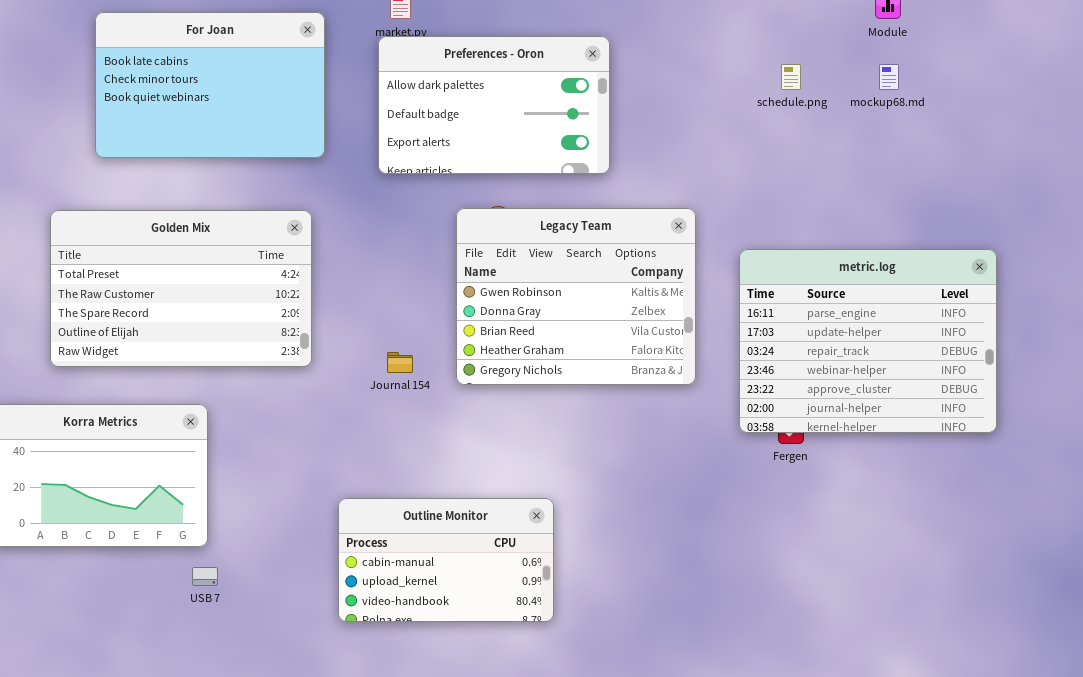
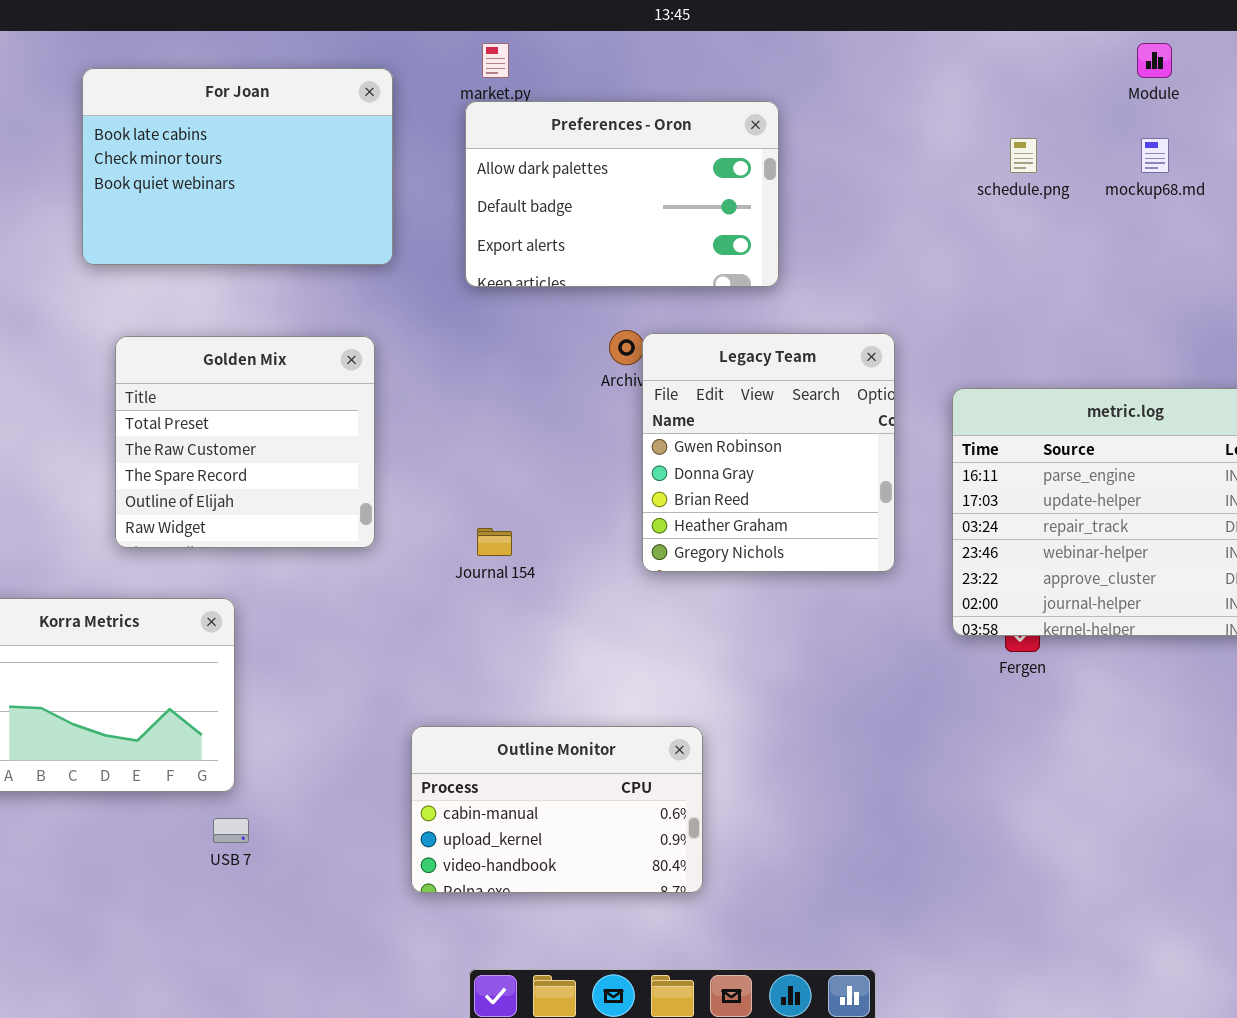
Legacy Team: [456,208,696,385] -> [642,333,895,572], resized
Golden Mix: [50,210,312,367] -> [115,336,375,548], resized

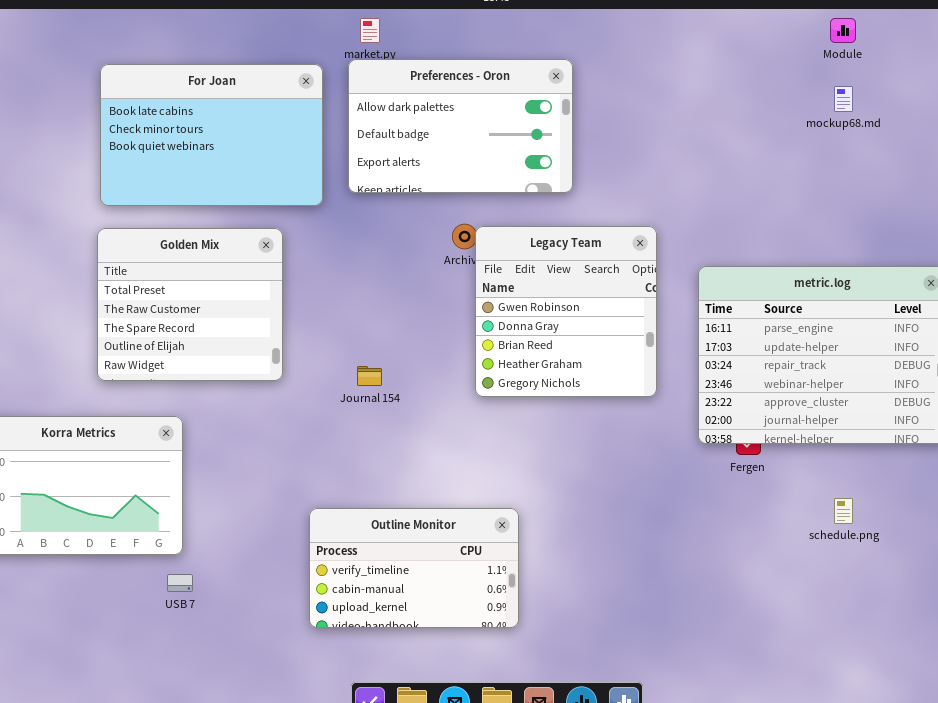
For Joan: [82,68,393,265] -> [100,64,323,206], moved
schedule.png: [1010,138,1037,173] -> [834,498,853,524], moved
Outline Monitor: [411,726,703,893] -> [309,508,519,628], scrolled up 1 row

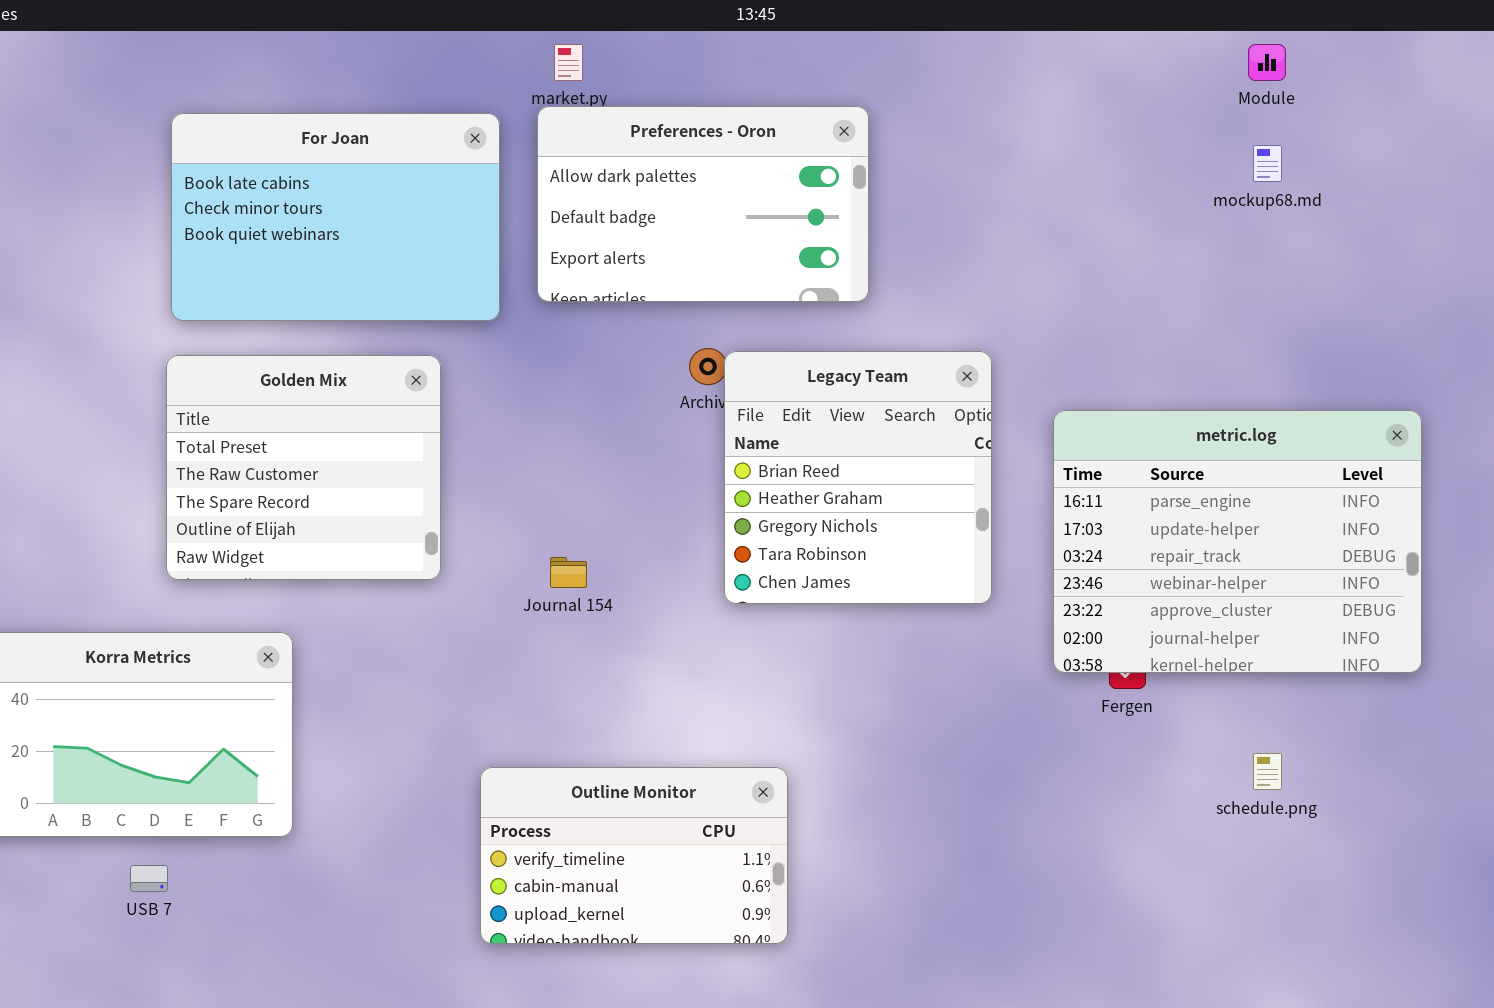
Legacy Team: [475,226,657,397] -> [724,351,992,604], scrolled down 2 rows
USB 7: [167,574,193,592] -> [130,865,168,892], moved

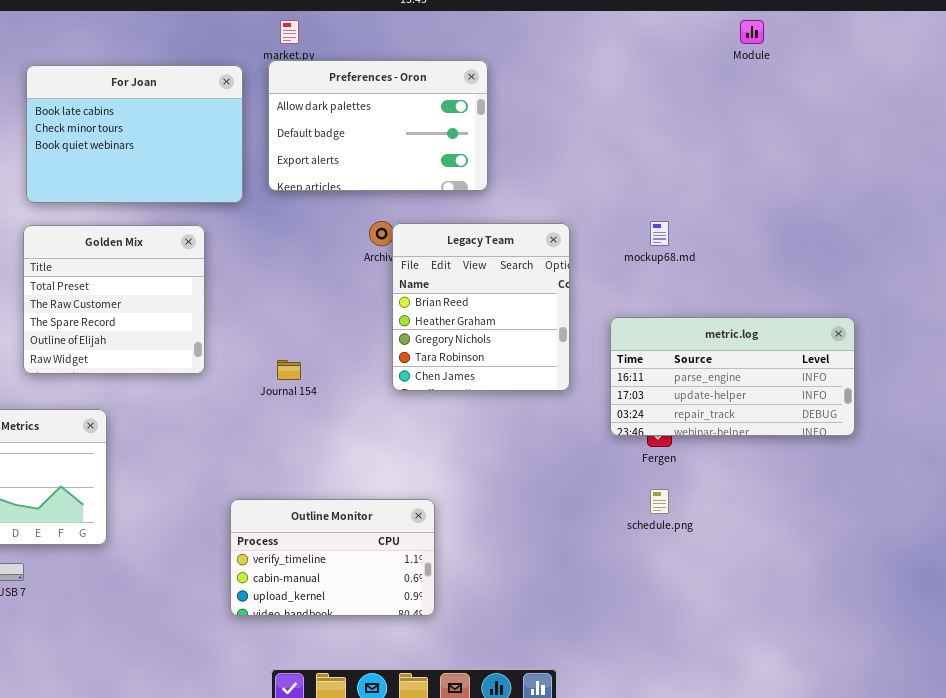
mockup68.md: [1253,145,1282,182] -> [650,221,669,246], moved
metric.log: [1053,410,1422,673] -> [610,317,855,436], resized
schedule.png: [1253,753,1282,790] -> [650,489,669,514], moved

